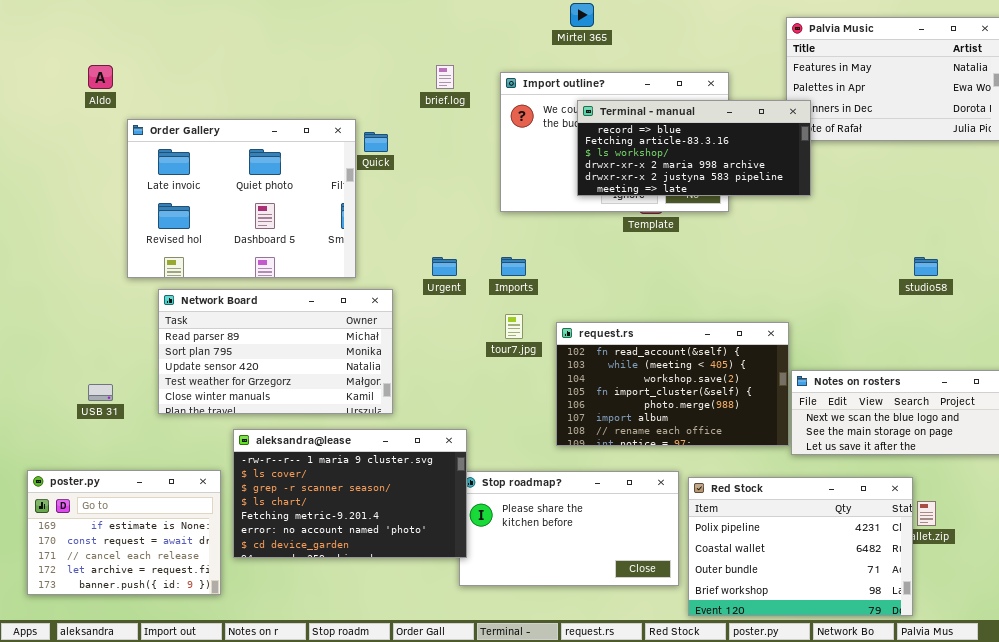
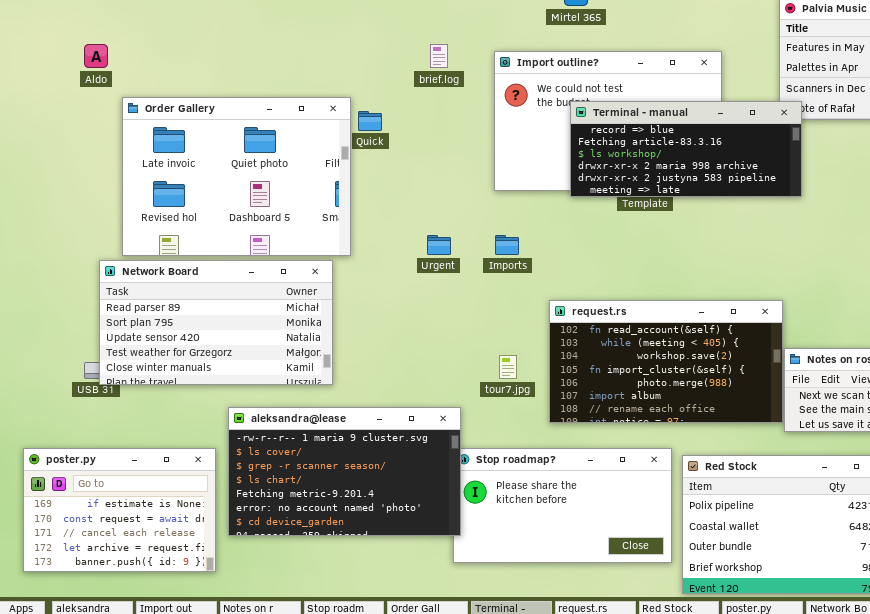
Terminal - manual: [577,100,811,196] -> [570,101,802,197], moved
Network Board: [158,289,393,414] -> [99,260,333,385], moved
tour7.jpg: [505,314,523,339] -> [499,355,517,379], moved

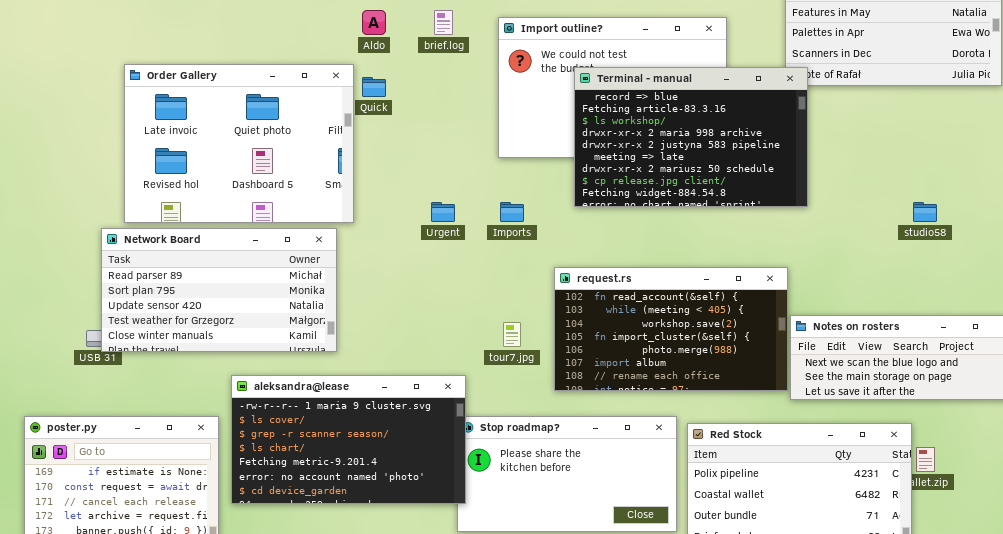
Aldo: [84,44,108,68] -> [362,10,386,35], moved
Terminal - manual: [570,101,802,197] -> [574,67,808,207], resized

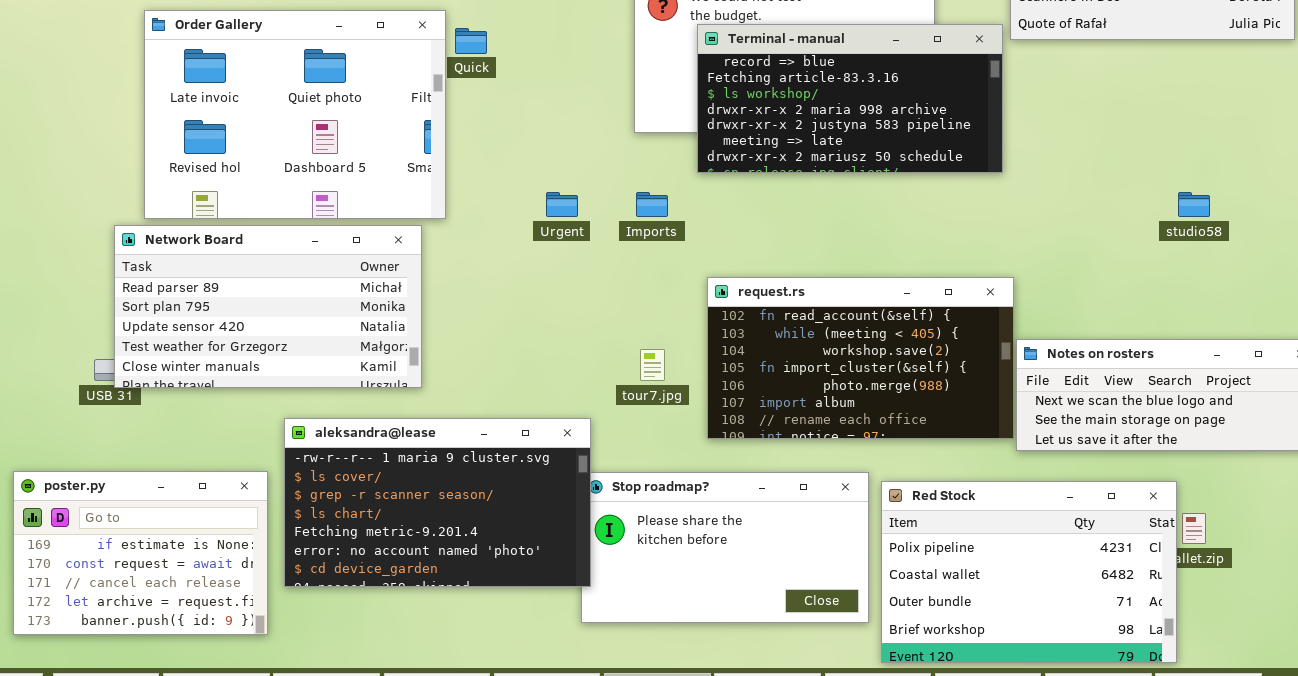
Terminal - manual: [574,67,808,207] -> [697,24,1003,173], moved, resized

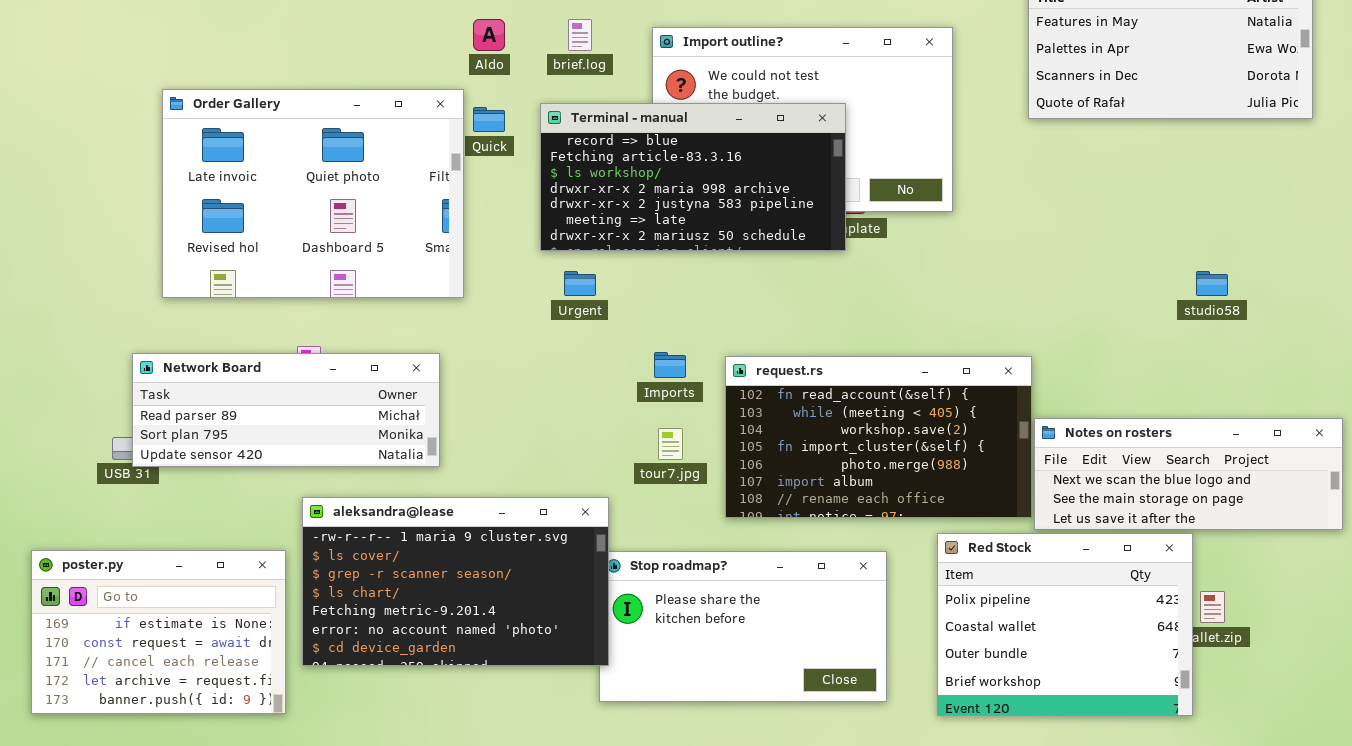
Terminal - manual: [697,24,1003,173] -> [540,103,846,251], moved
Imports: [636,192,668,217] -> [654,352,686,378], moved
Network Board: [114,225,422,388] -> [132,353,440,467], resized
Red Stock: [881,481,1177,663] -> [937,533,1193,716], moved, resized

